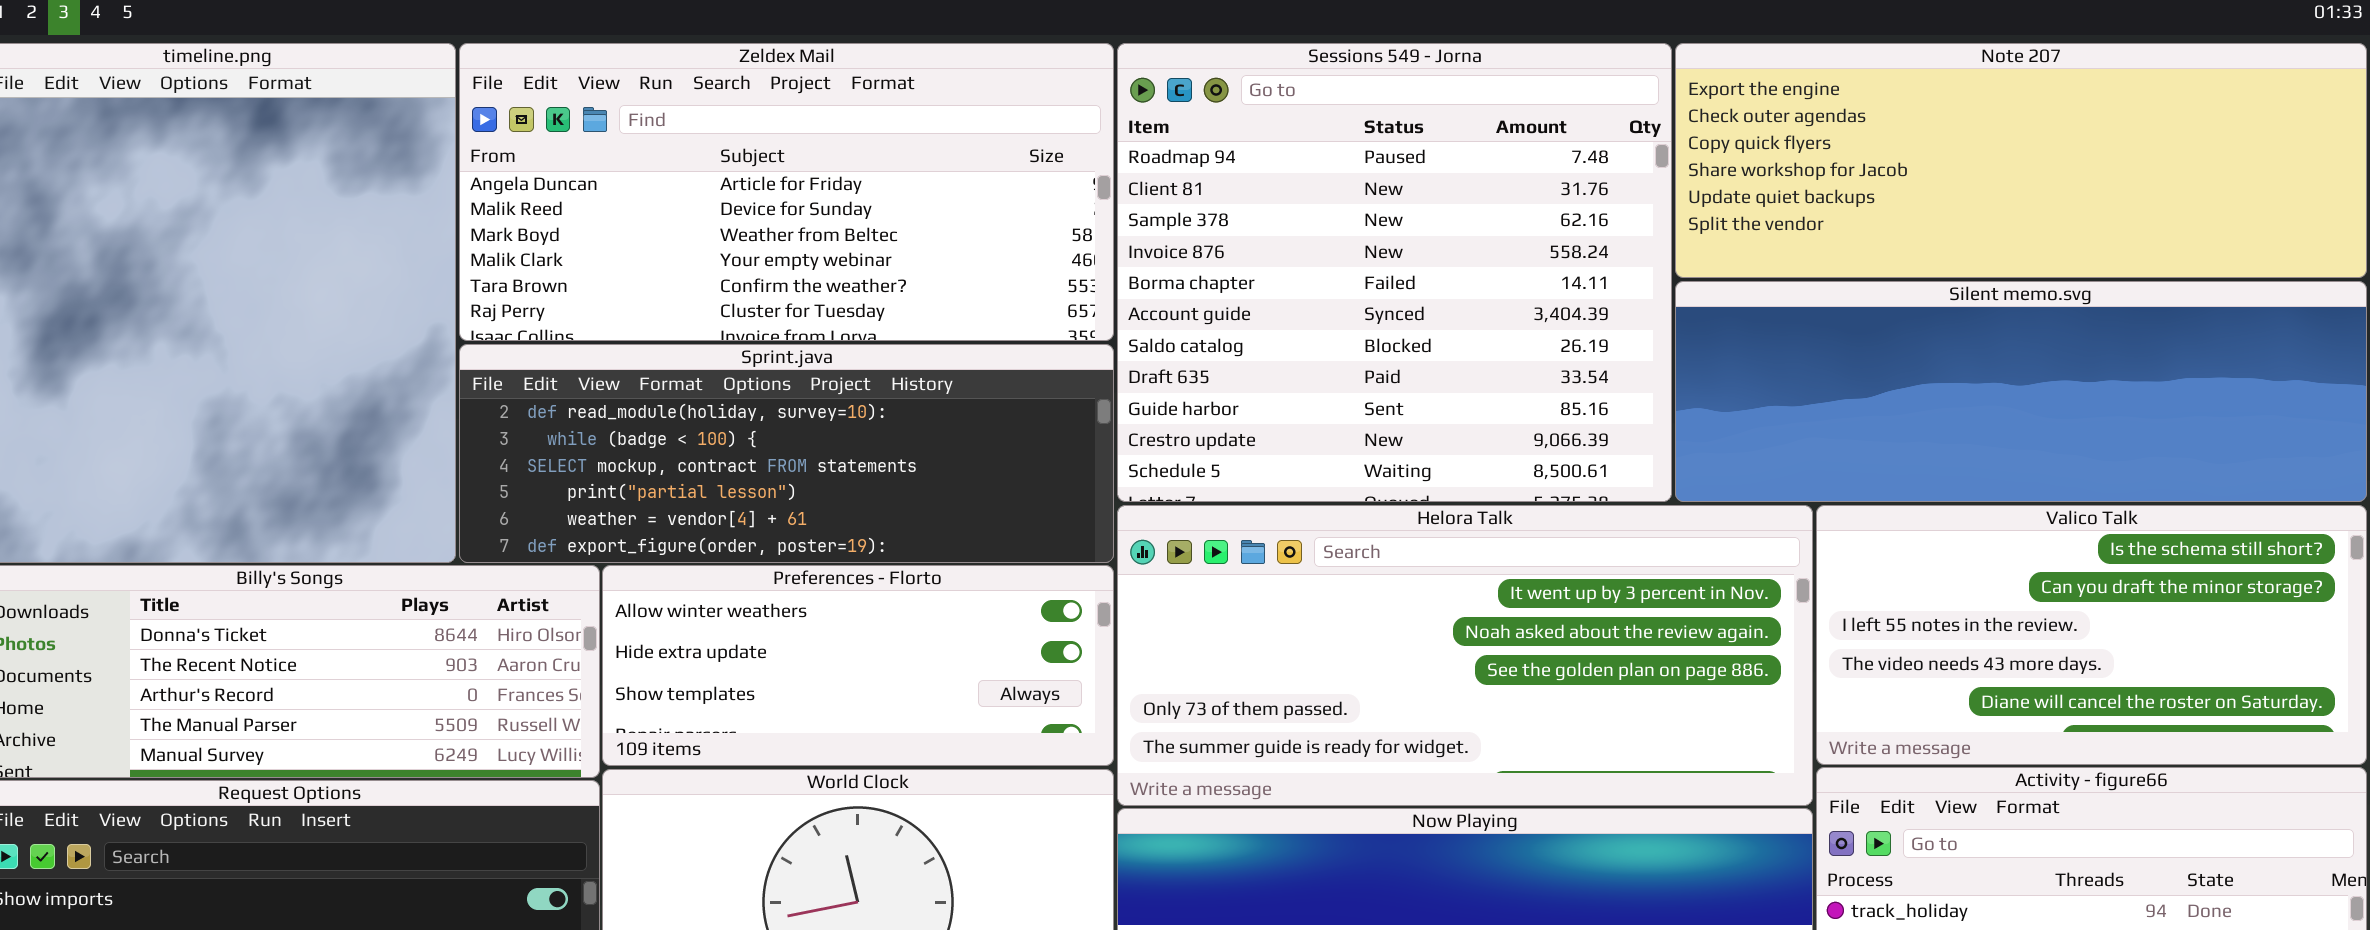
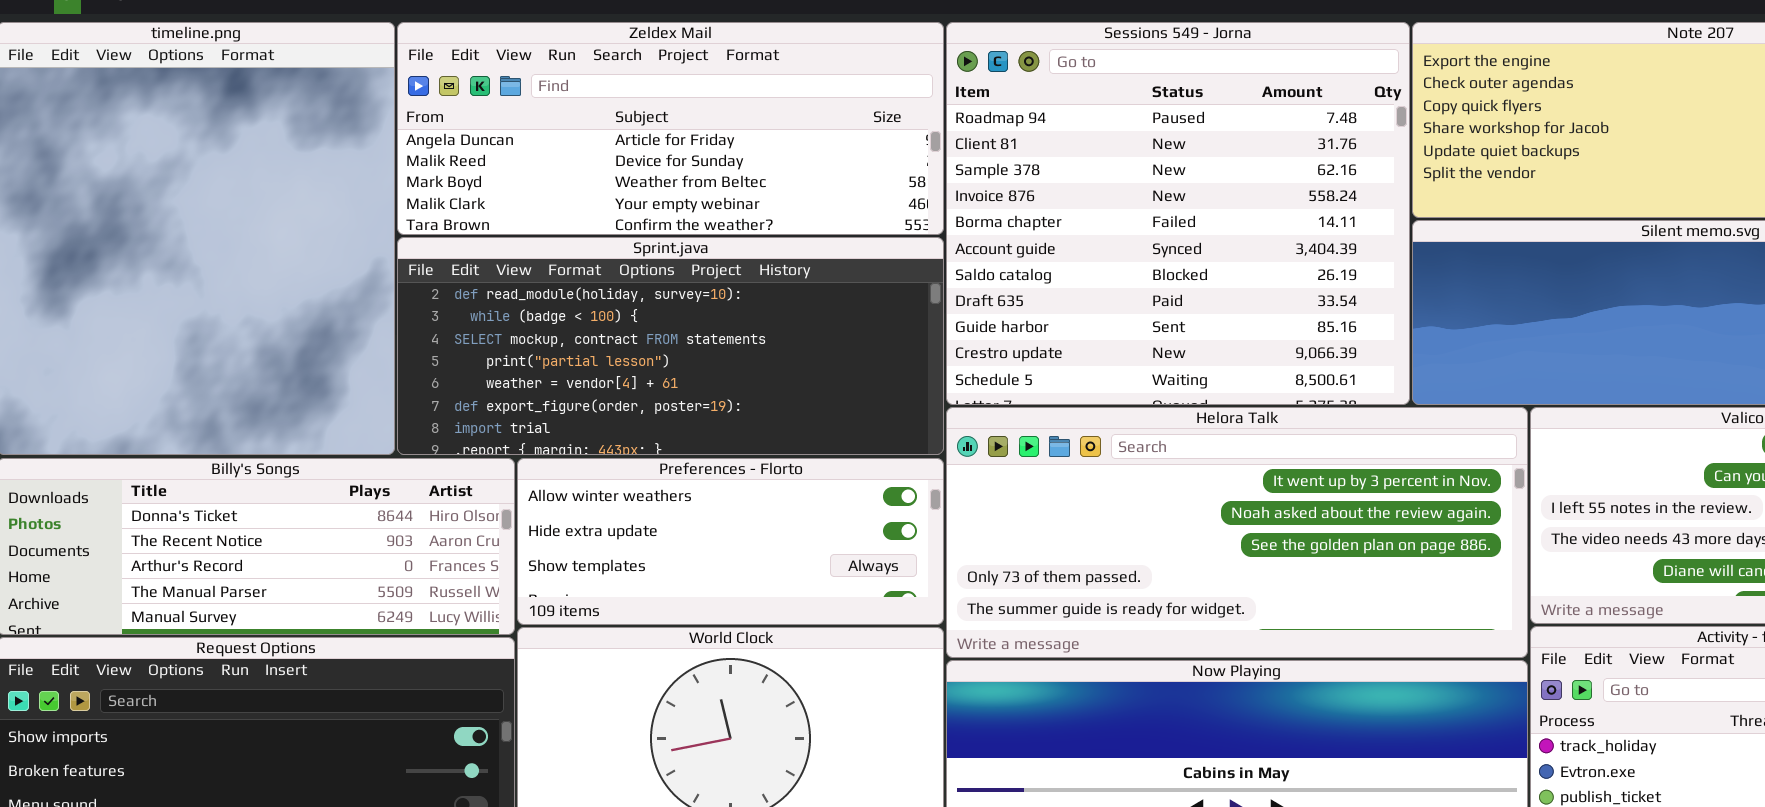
Zeldex Mail: [459,43,1114,341] -> [397,22,944,235], resized
Sprint.java: [459,344,1114,563] -> [397,237,944,455], resized

